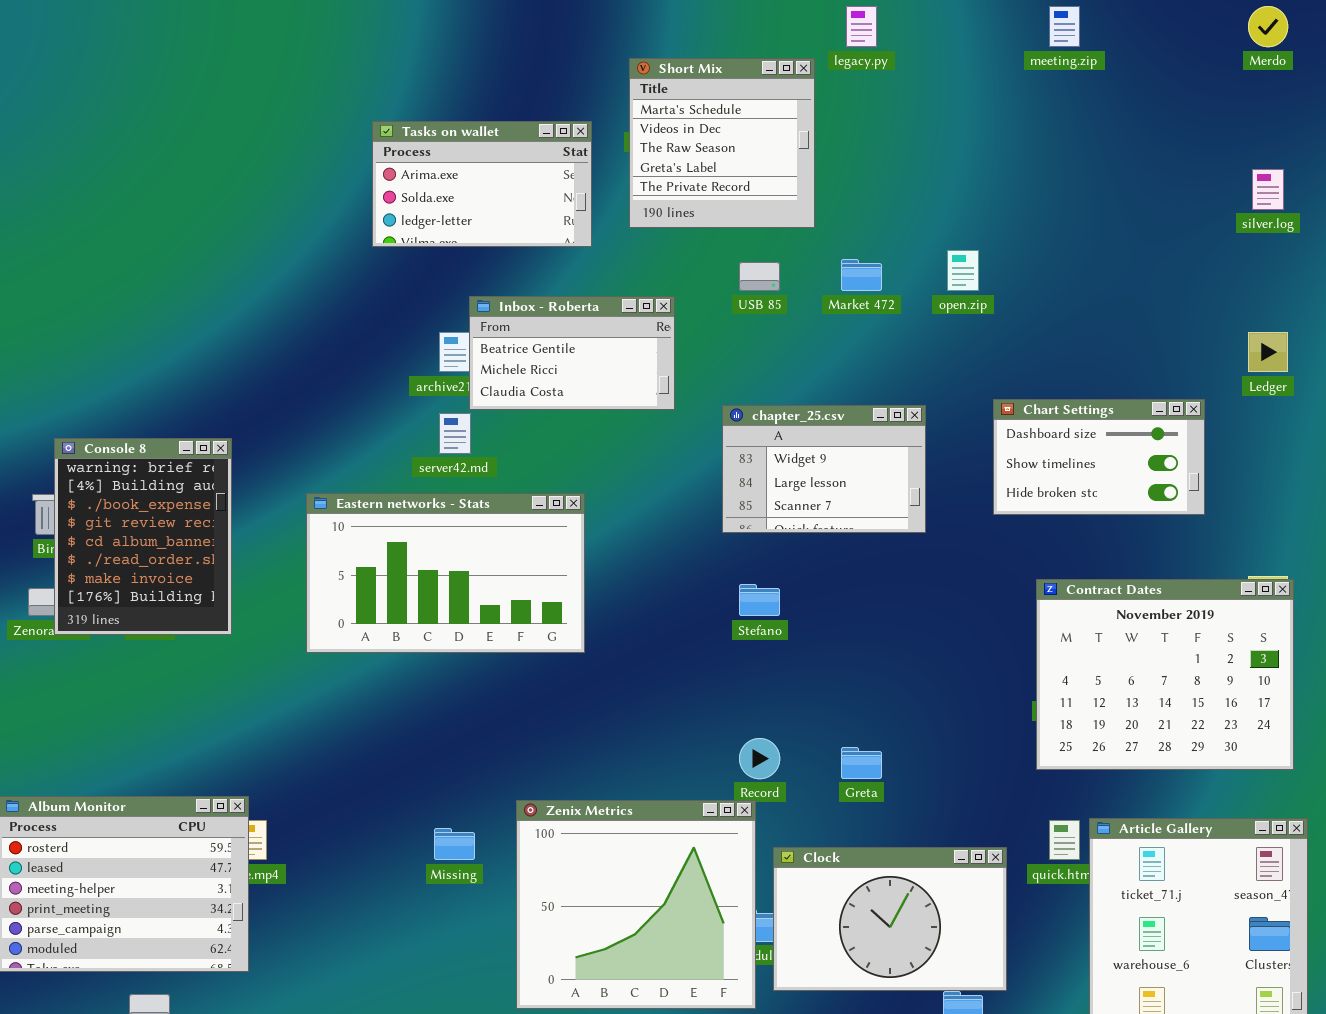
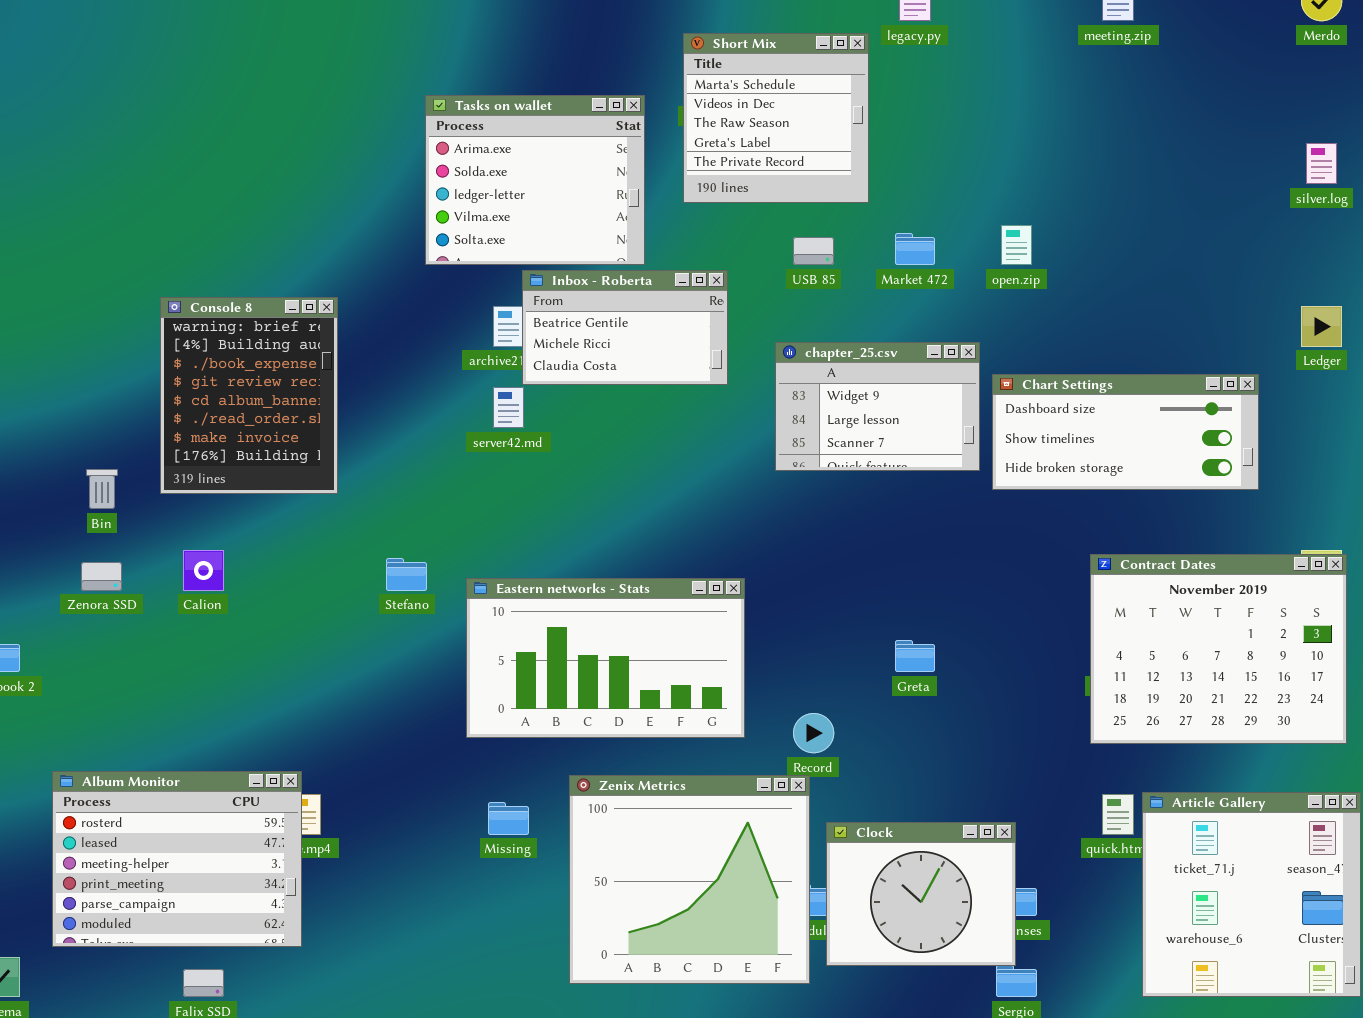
Tasks on wallet: [372,121,592,247] -> [425,95,645,265], resized
Chart Settings: [993,399,1205,515] -> [992,374,1259,490], resized
chapter_25.csv: [722,405,926,533] -> [775,342,980,471], moved
Console 8: [54,438,232,635] -> [160,297,338,494], moved
Eastern networks - Stats: [306,493,585,653] -> [466,578,745,738], moved
Stefano: [739,584,780,616] -> [386,558,427,591], moved
Greta: [841,747,882,779] -> [895,640,935,672], moved
Clock: [773,847,1007,991] -> [826,822,1016,966], resized

